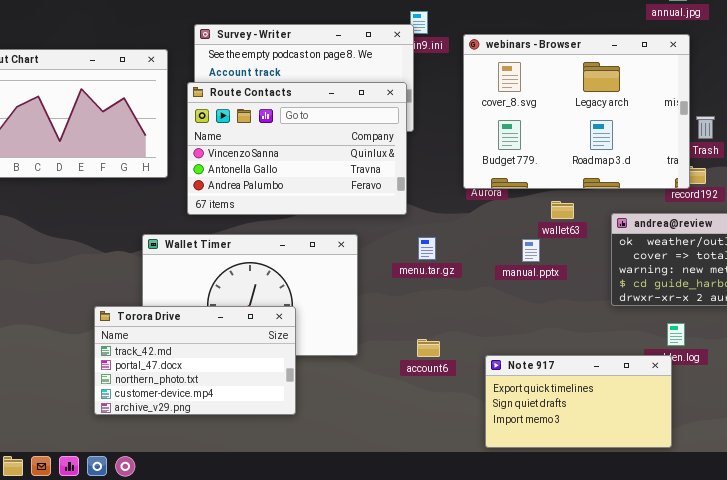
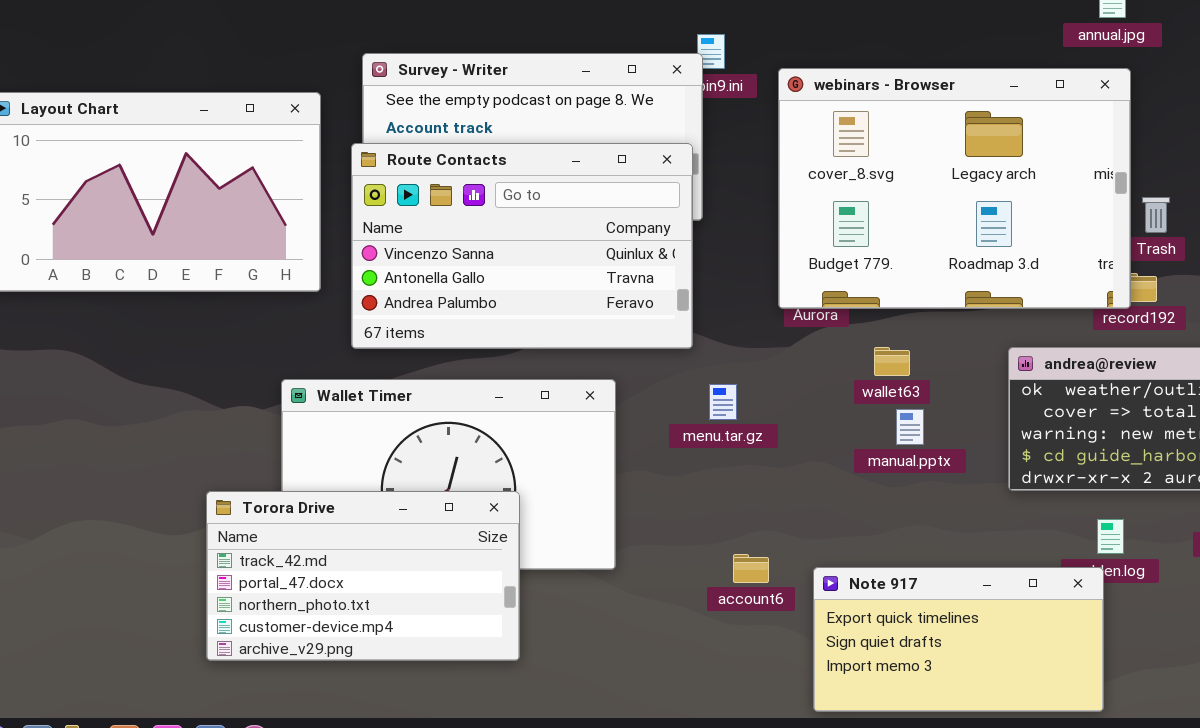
wallet63: [551,201,574,219] -> [874,347,910,376], moved
manual.pptx: [522,239,540,262] -> [896,409,924,445], moved
account6: [417,339,440,357] -> [733,554,769,583], moved

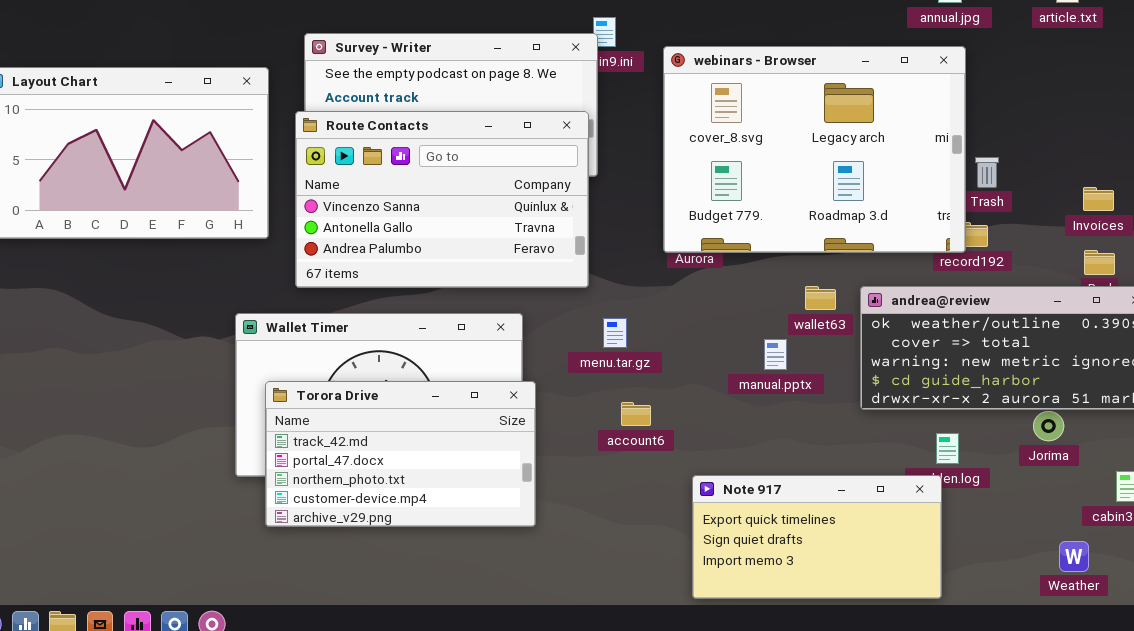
wallet63: [874,347,910,376] -> [805,286,836,310], moved
Torora Drive: [206,491,520,661] -> [265,381,536,527], moved
account6: [733,554,769,583] -> [621,402,651,426], moved

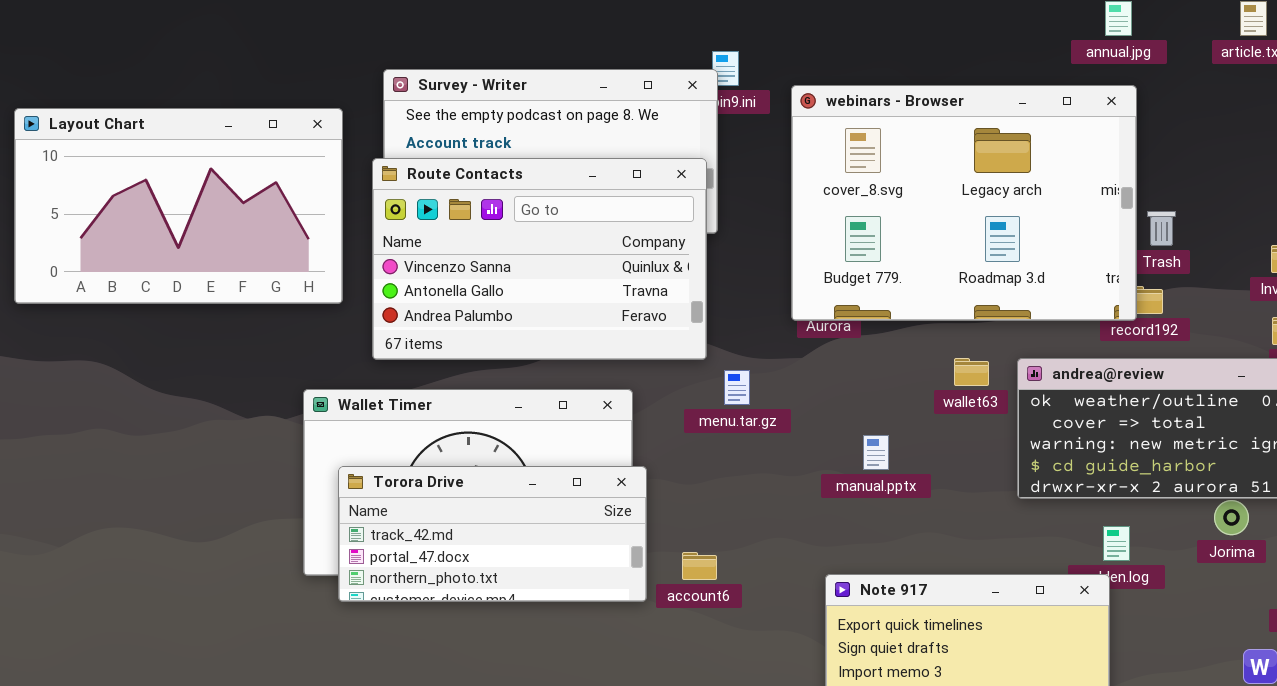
menu.tar.gz: [603,318,627,348] -> [724,370,750,405], moved
manual.pptx: [764,339,787,370] -> [863,435,889,470], moved
Torora Drive: [265,381,536,527] -> [338,466,647,602], resized
account6: [621,402,651,426] -> [682,552,717,580], moved

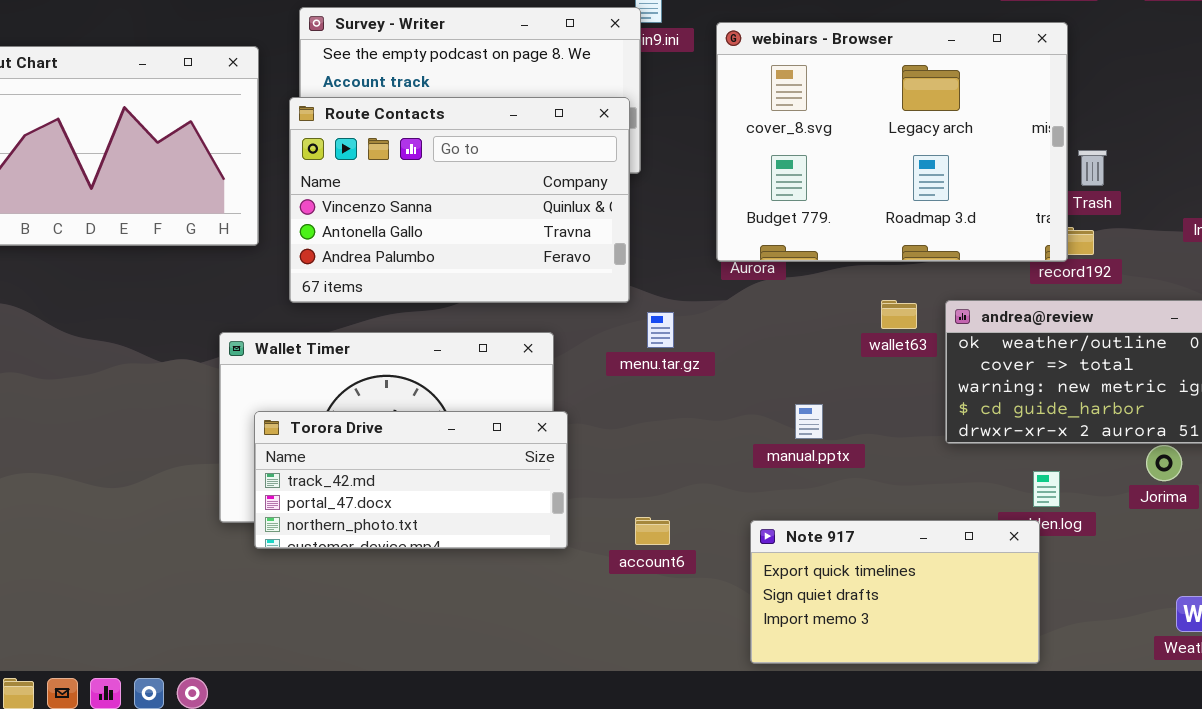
manual.pptx: [863,435,889,470] -> [795,404,823,439], moved
account6: [682,552,717,580] -> [635,517,670,545], moved

